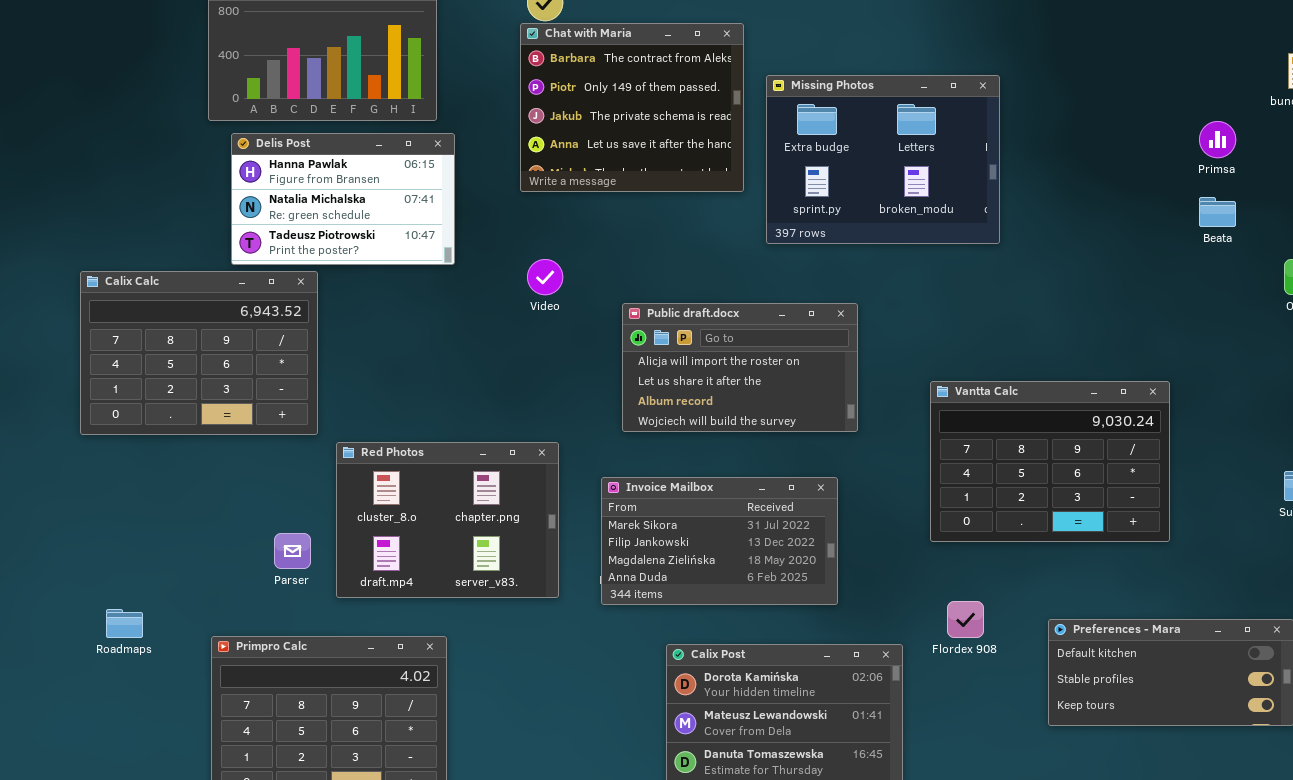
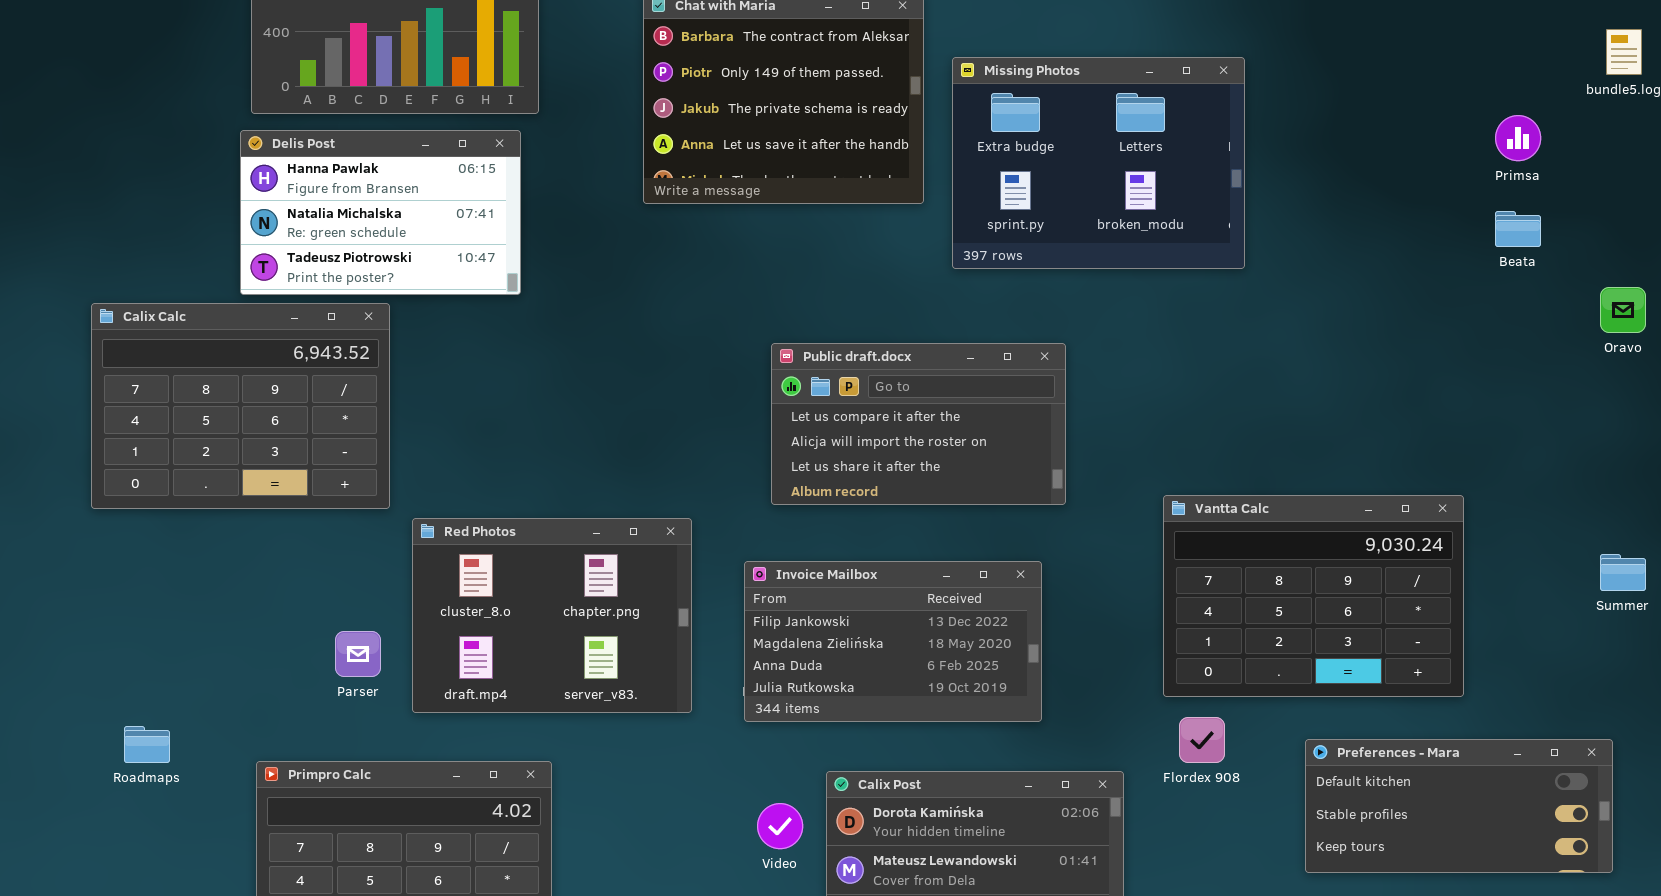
Delis Post: [231,133,455,265] -> [240,130,521,295], moved
Video: [527,259,563,295] -> [757,803,803,849], moved
Public draft.docx: [622,303,858,432] -> [771,343,1066,505], scrolled up 1 row
Vantta Calc: [930,381,1170,542] -> [1163,495,1464,697], moved
Invoice Mailbox: [601,477,838,605] -> [744,561,1042,722], scrolled down 1 row

